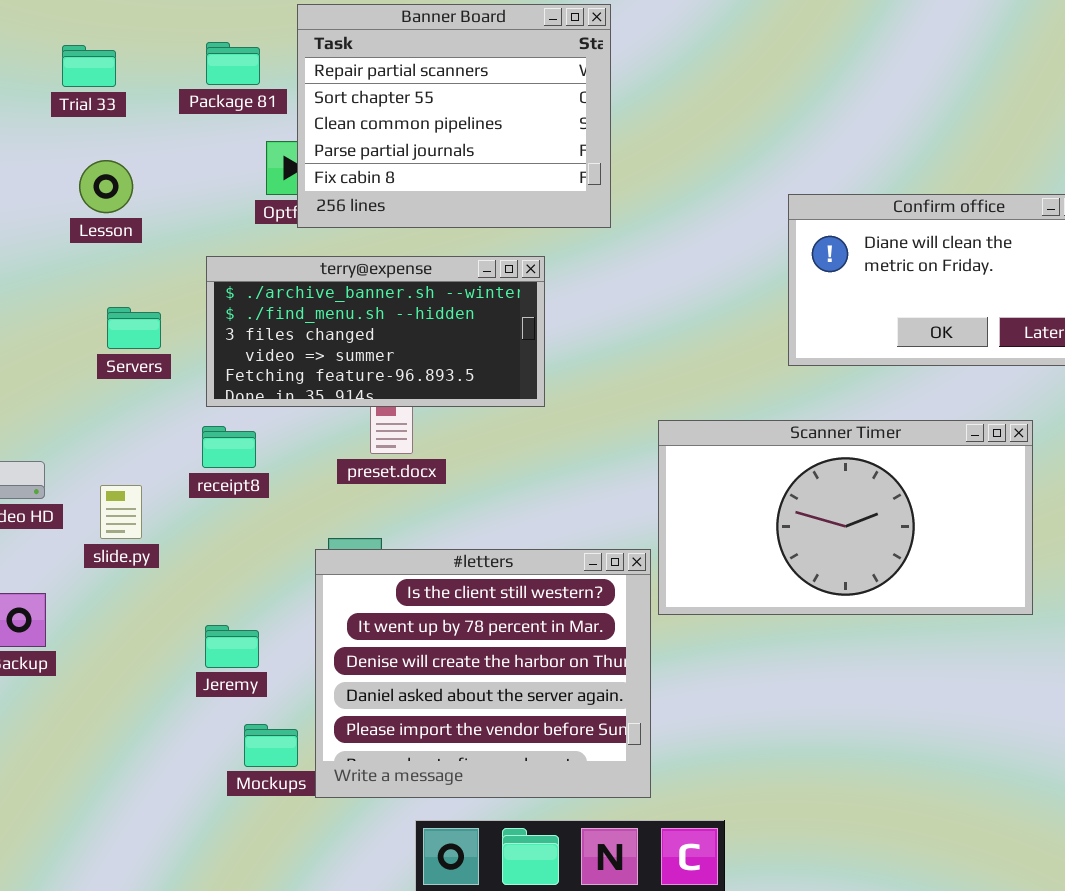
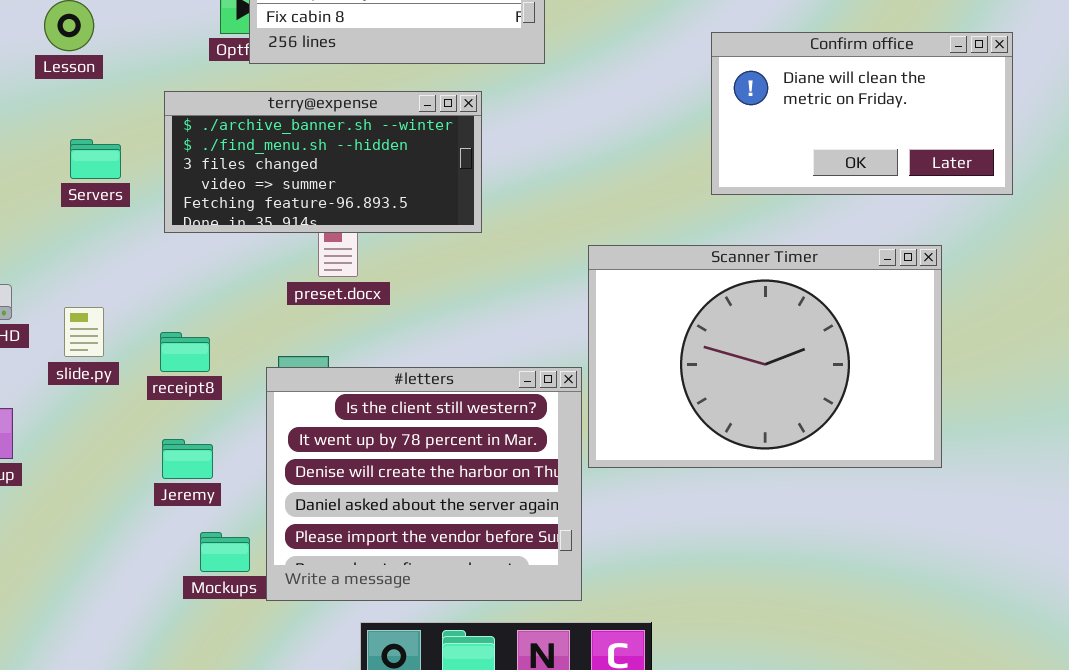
Scanner Timer: [658,420,1033,615] -> [588,245,942,468], resized
receipt8: [202,426,256,468] -> [160,332,210,372], moved

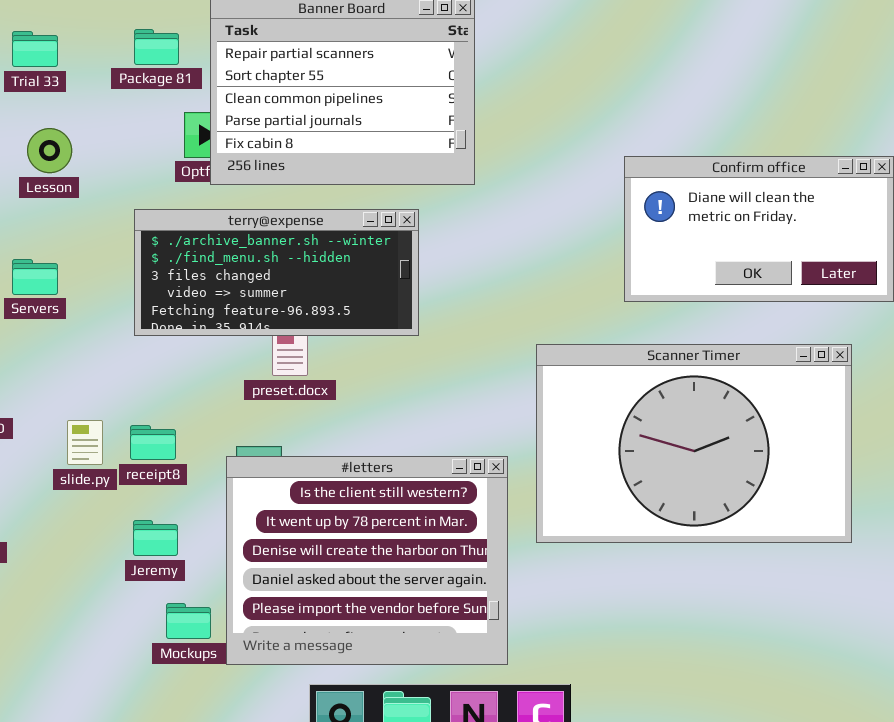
Servers: [70,139,121,179] -> [12,259,58,295], moved
Scanner Timer: [588,245,942,468] -> [536,344,852,543], moved
slide.py: [64,307,104,357] -> [67,420,103,465], moved

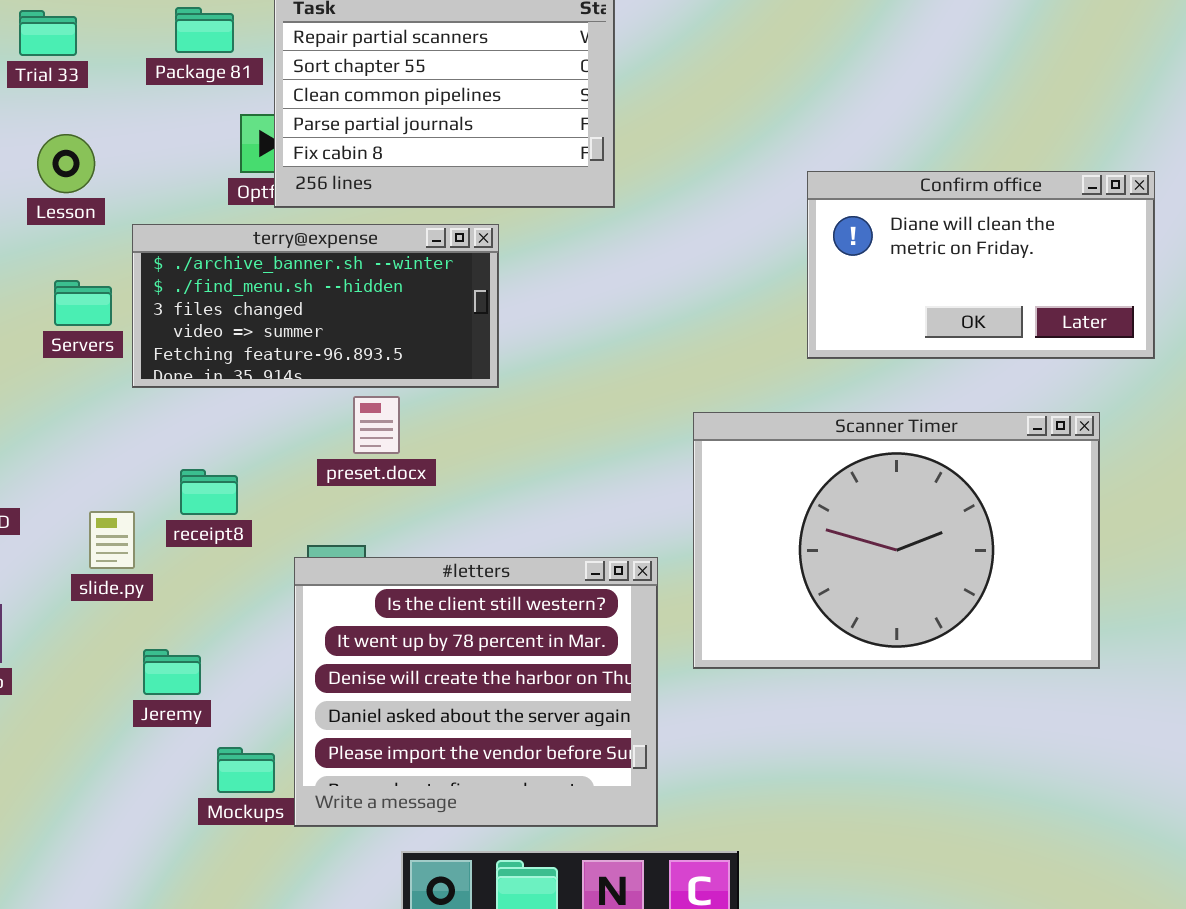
terry@expense: [134,209,419,336] -> [132,224,499,388], moved
Servers: [12,259,58,295] -> [54,280,112,326], moved
receipt8: [130,425,176,460] -> [180,469,238,515], moved
Jeremy: [133,520,178,556] -> [143,649,201,695], moved

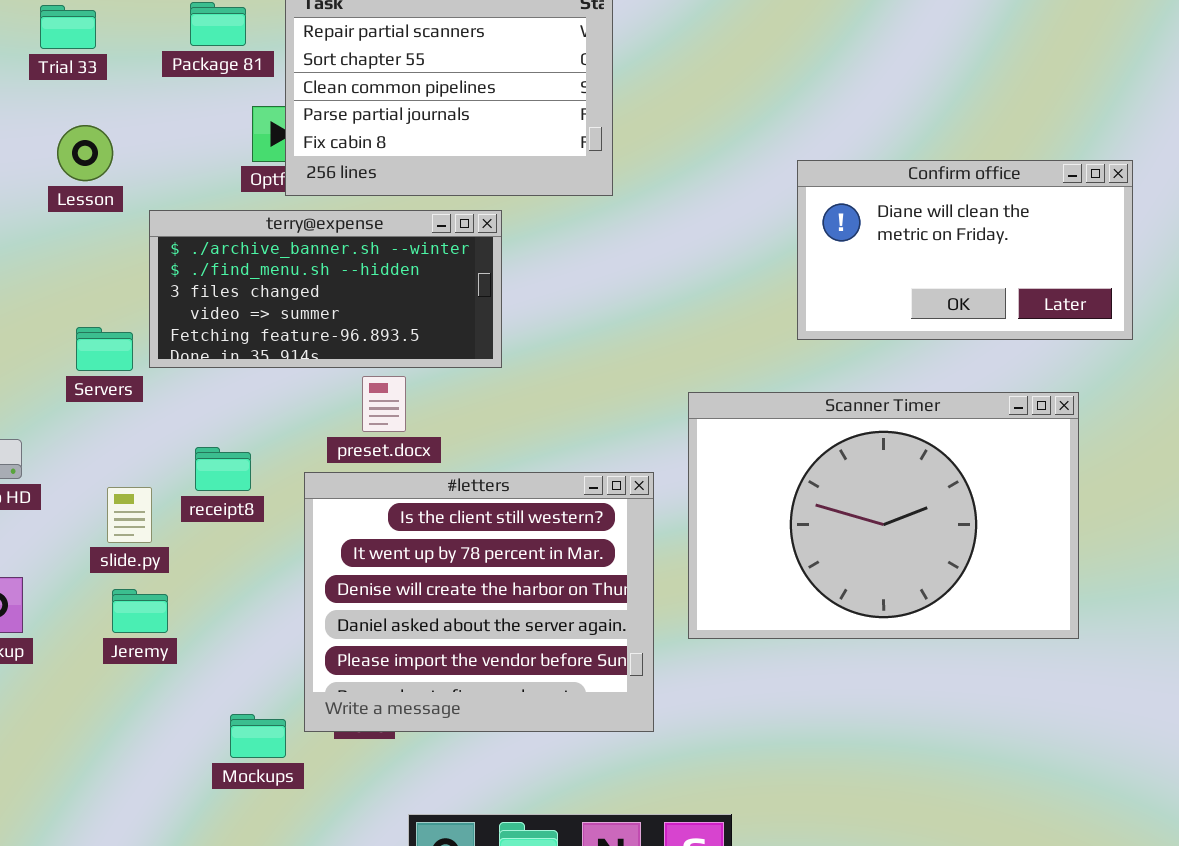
Servers: [54,280,112,326] -> [76,327,133,371], moved
#letters: [294,557,658,827] -> [304,472,654,732], moved
Jeremy: [143,649,201,695] -> [112,589,168,633], moved

